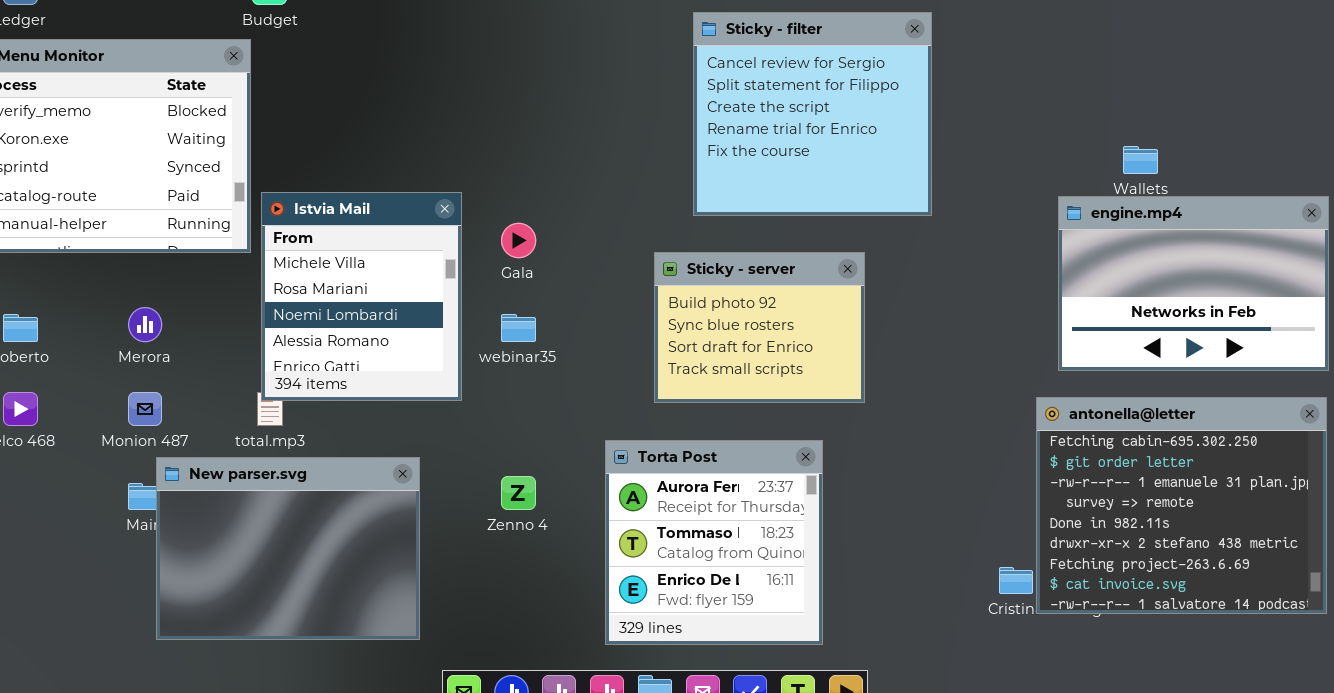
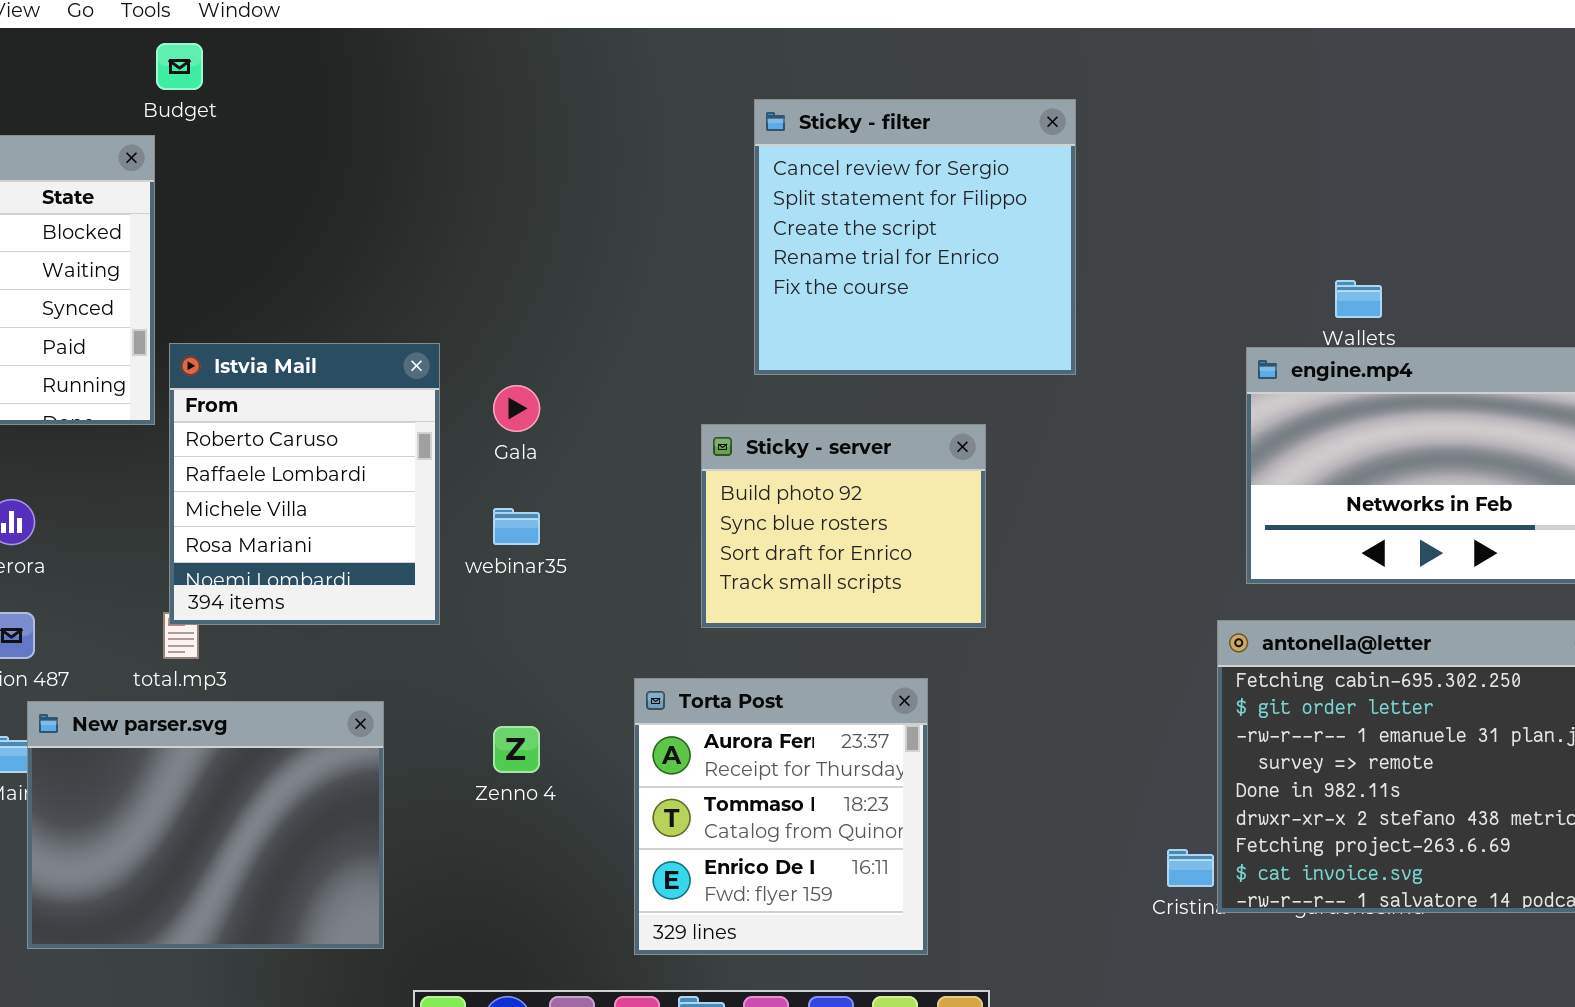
Istvia Mail: [261,192,462,401] -> [169,343,440,625], scrolled up 2 rows

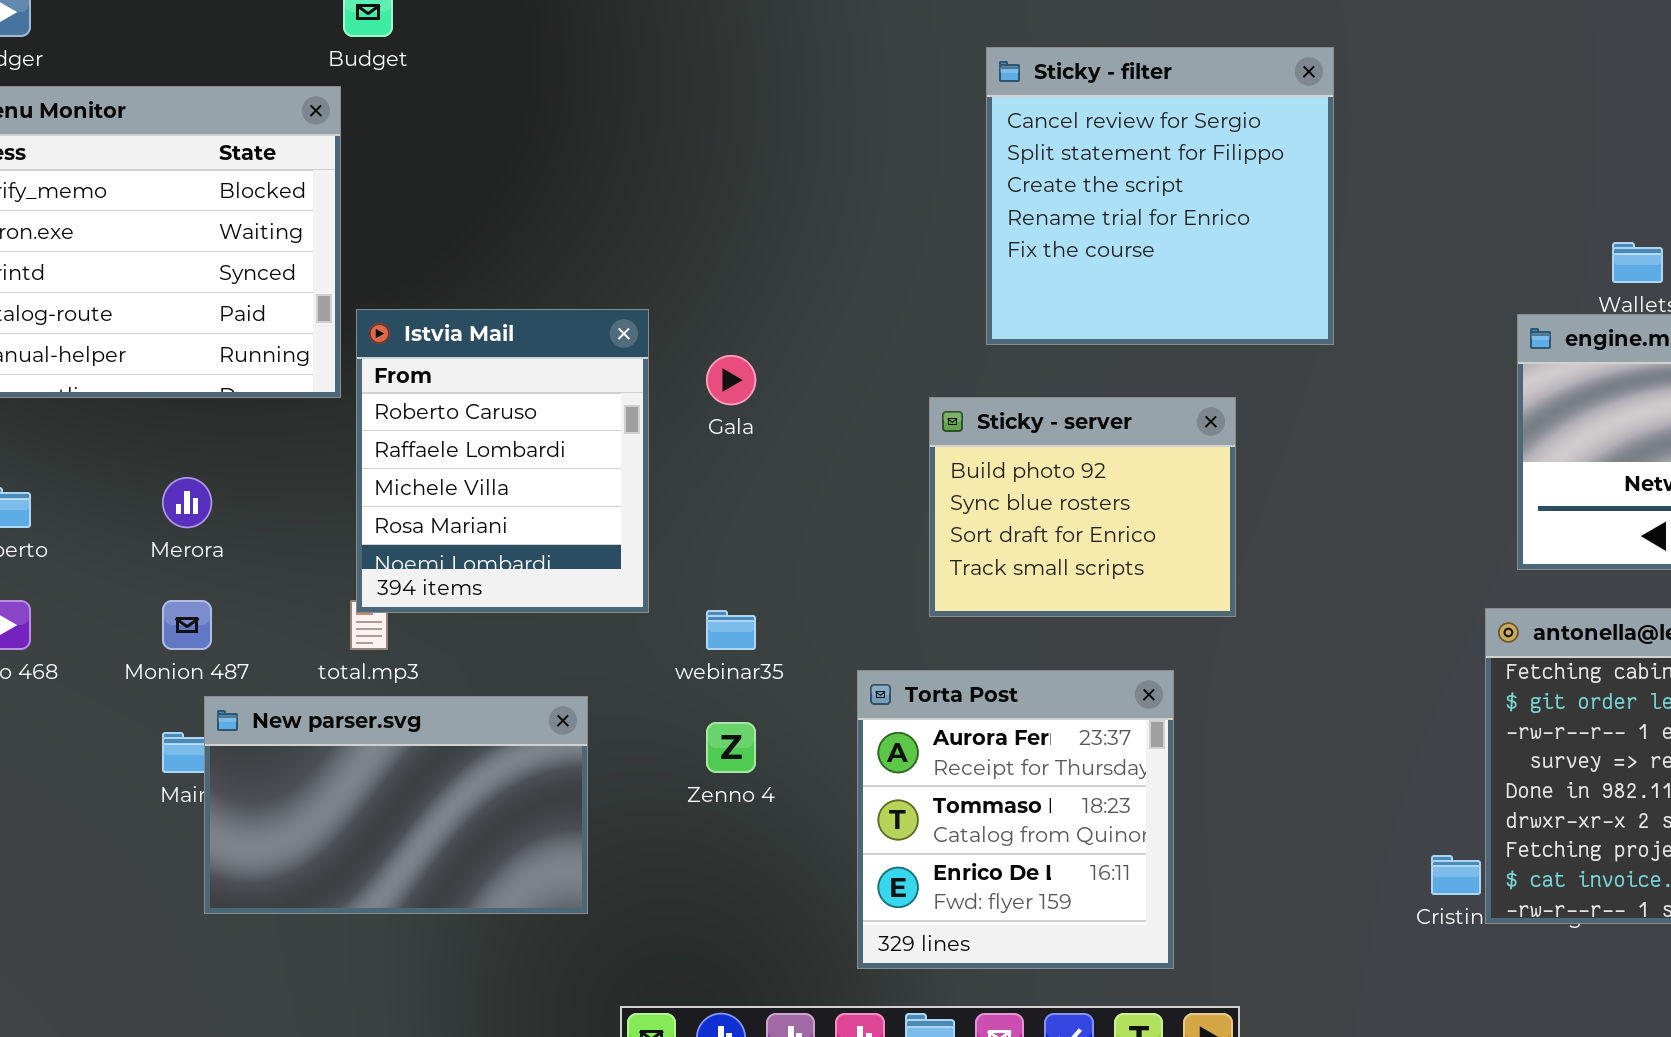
webinar35: [493,508,540,545] -> [706,610,756,650], moved
New parser.svg: [27,701,384,949] -> [204,696,588,914], resized

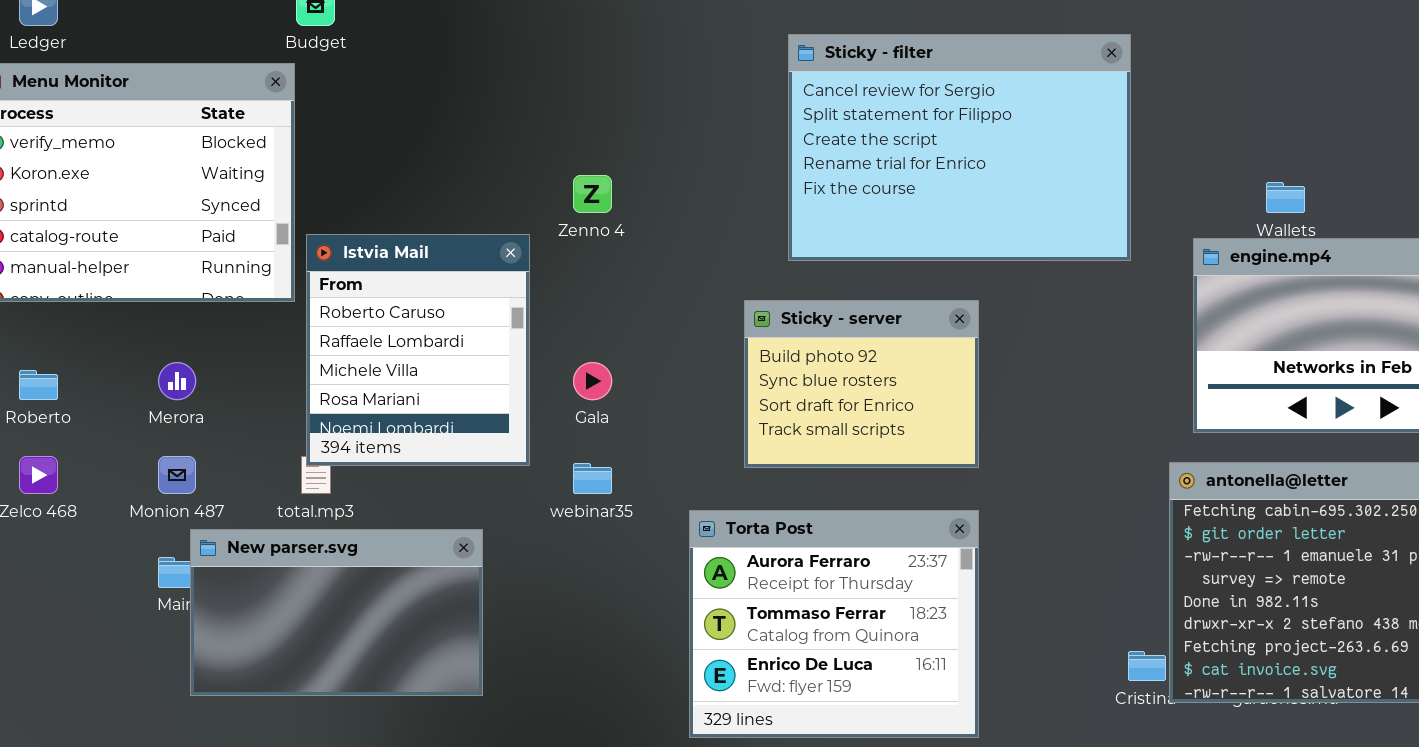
Sticky - filter: [986,47,1334,345] -> [788,34,1131,261], resized
Gala: [706,355,756,405] -> [573,362,612,400], moved
Torta Post: [857,670,1174,969] -> [689,510,979,738], resized
Zenno 4: [706,722,756,773] -> [573,175,612,213], moved

